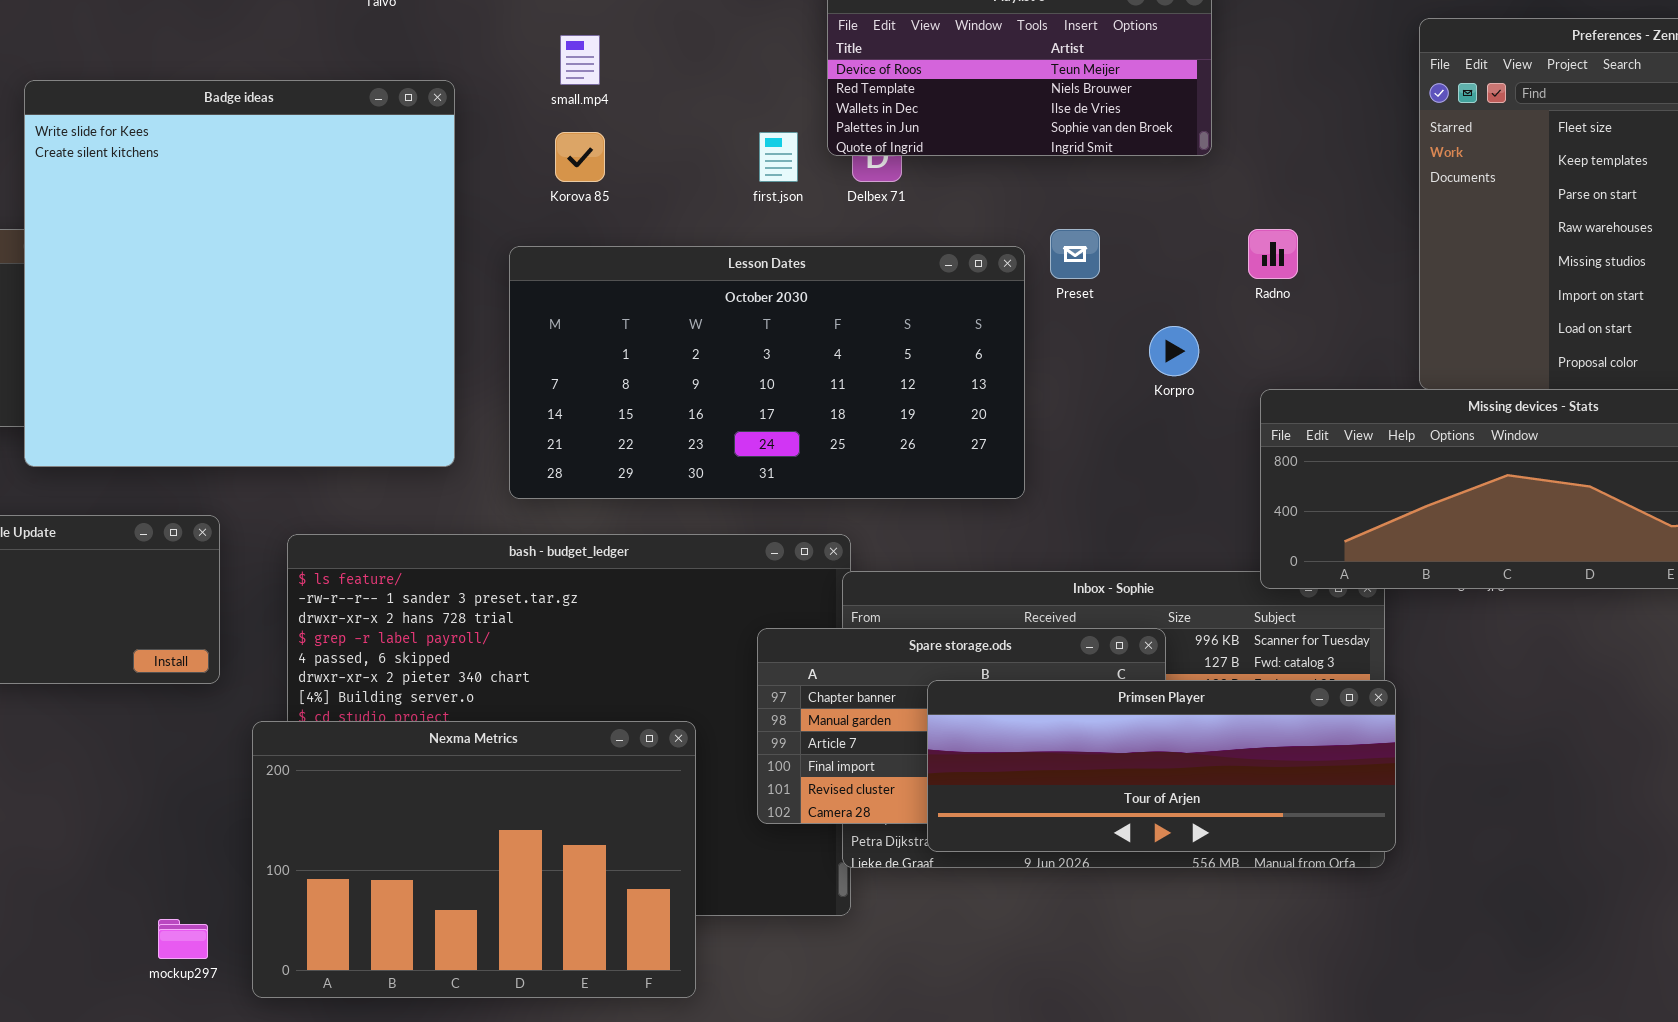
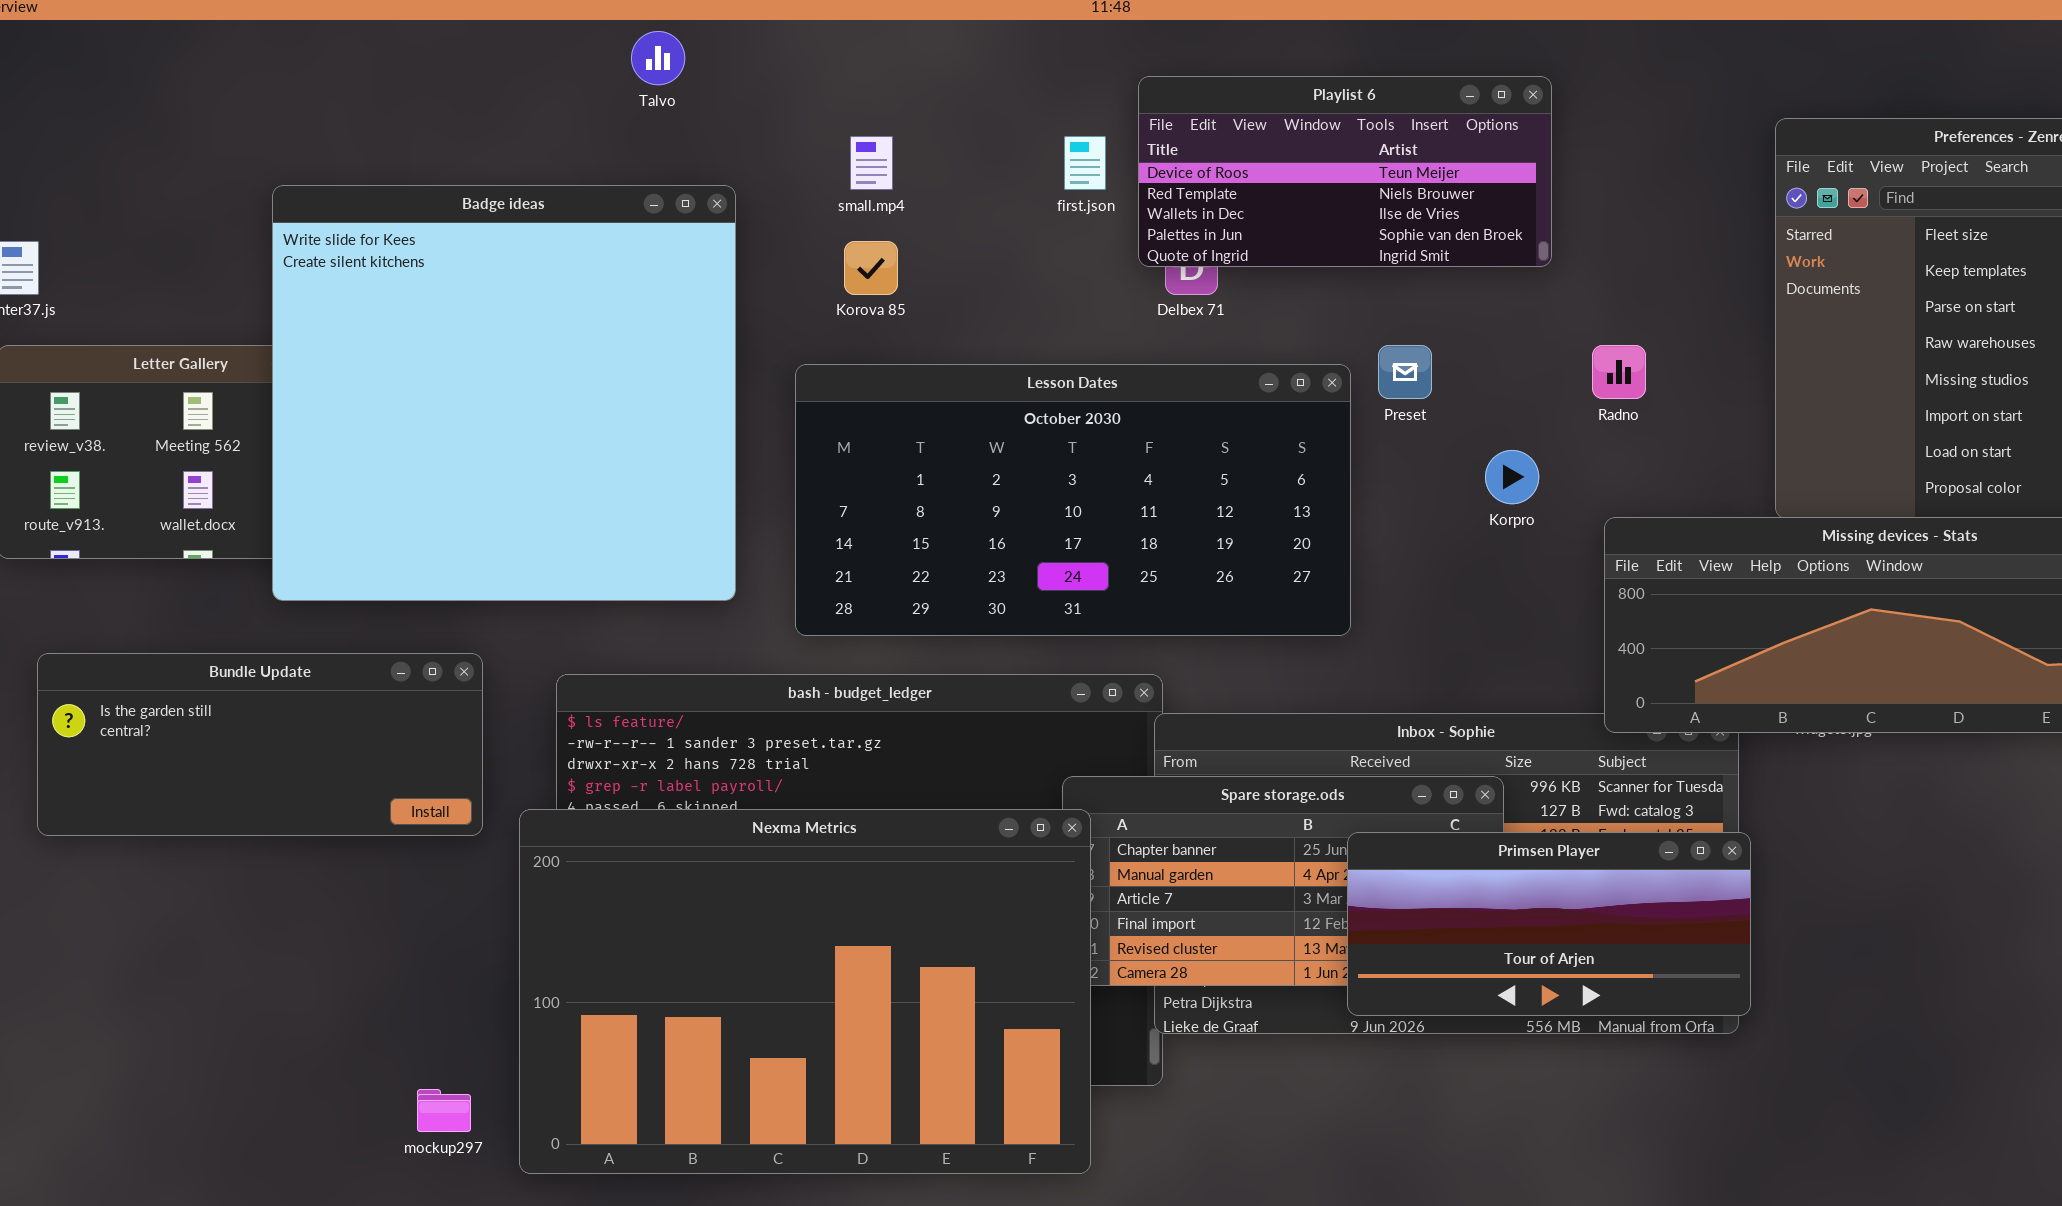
first.json: [759,132,798,182] -> [1064,136,1106,190], moved
Primsen Player: [927,680,1396,852] -> [1347,832,1751,1016], resized
Nexma Metrics: [252,721,696,998] -> [519,809,1091,1174], resized

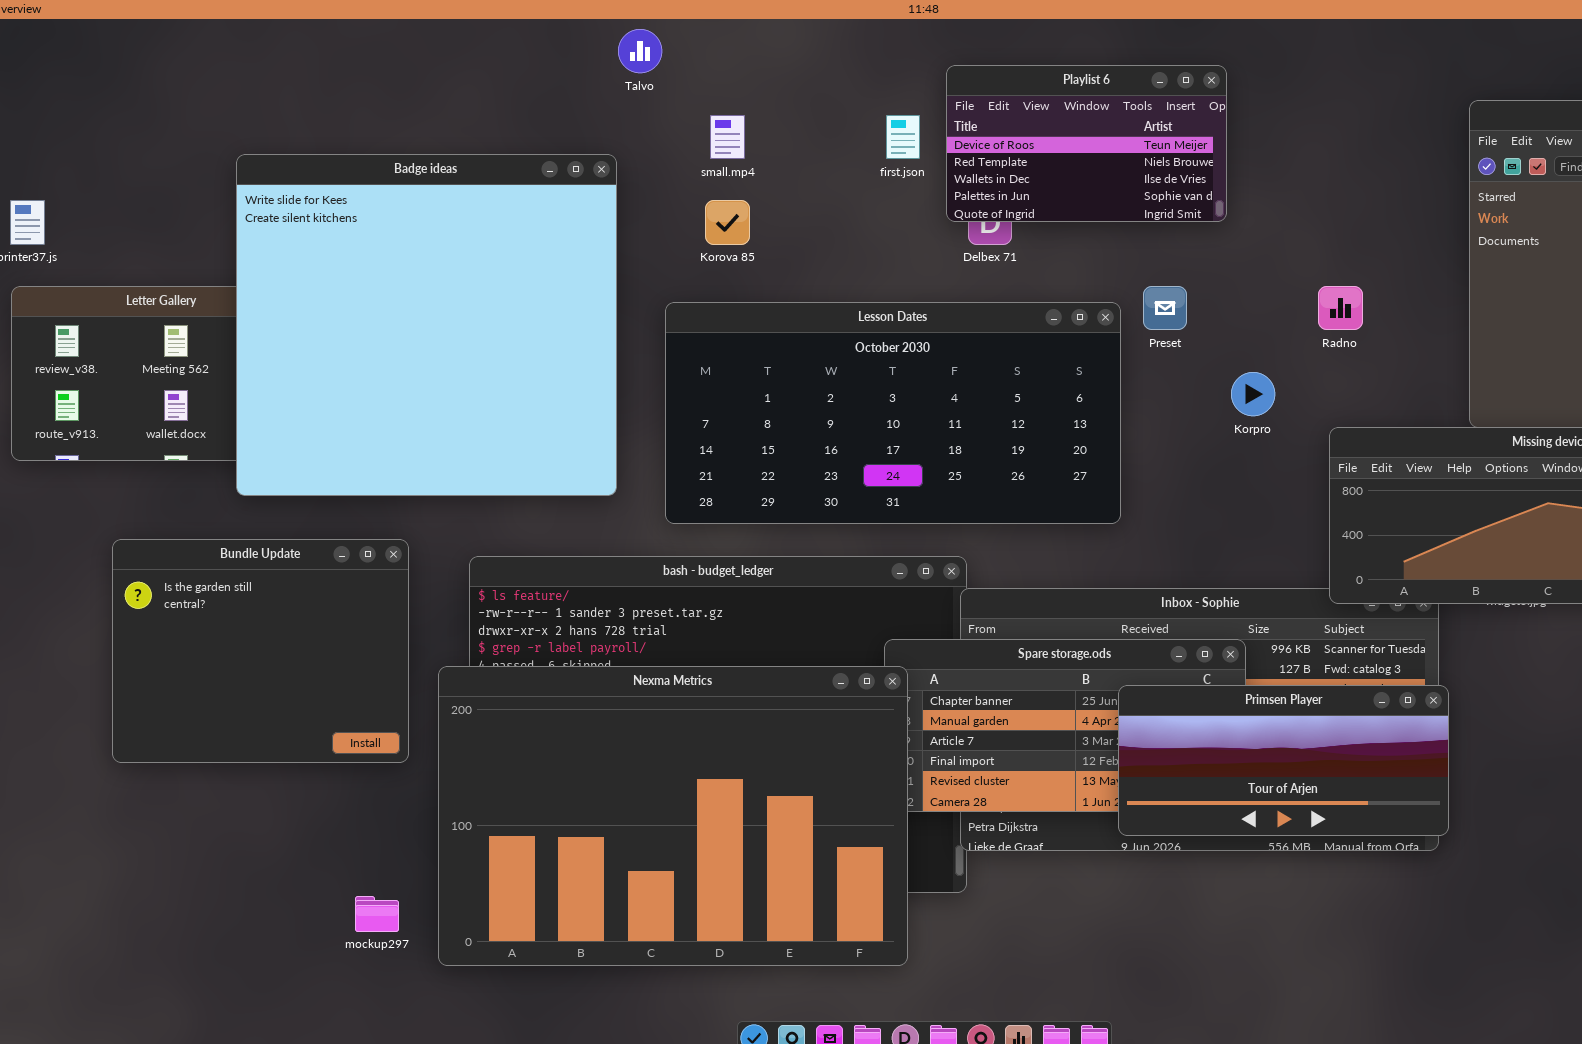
Talvo: [631,31,685,85] -> [618,29,662,73], moved
Playlist 6: [1138,76,1552,267] -> [946,65,1227,222], resized
Bundle Update: [37,653,483,836] -> [112,539,409,763], resized

